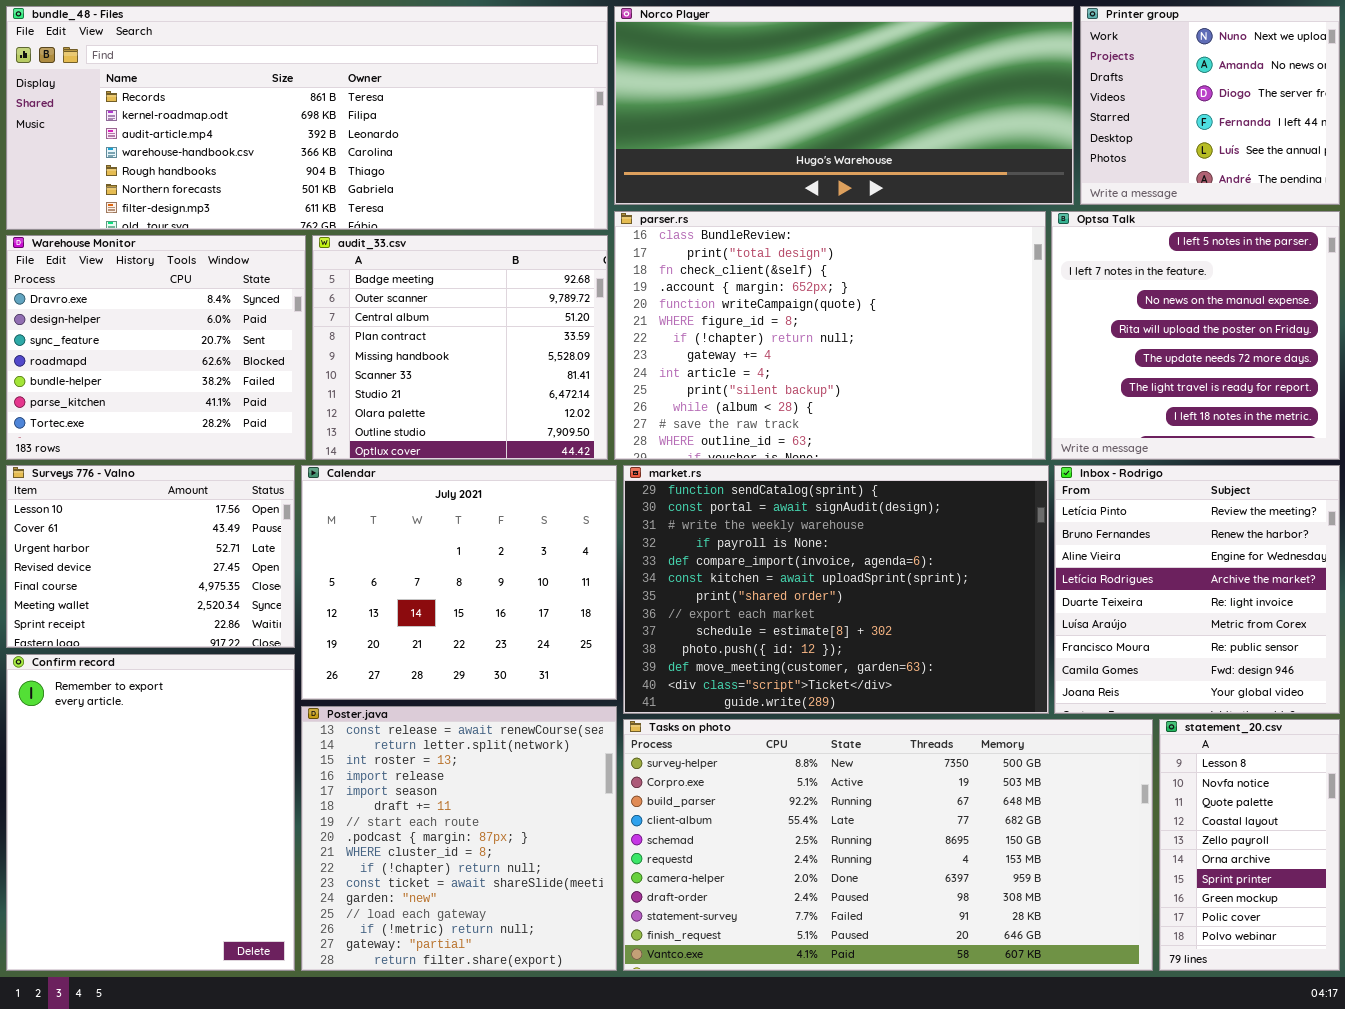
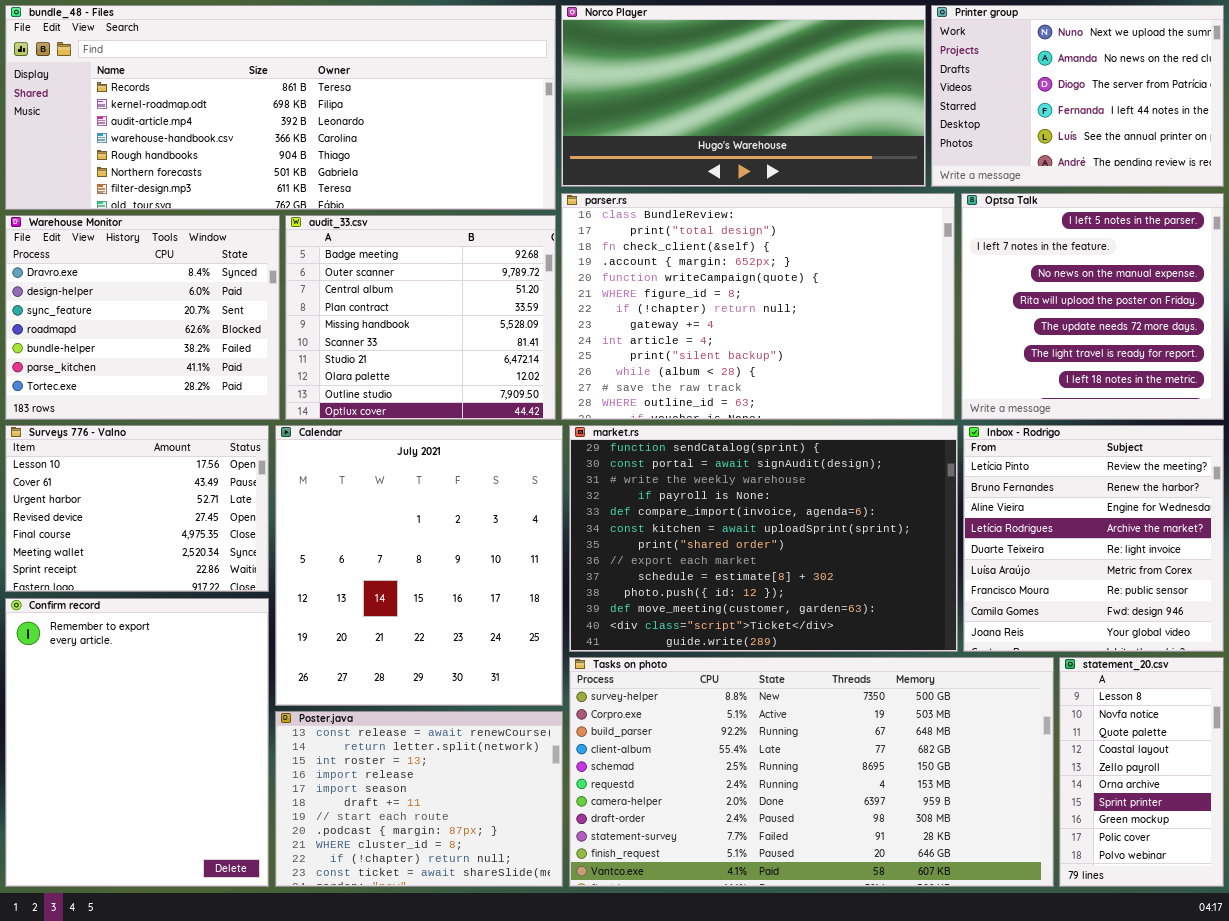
Norco Player: [614,6,1074,205] -> [561,5,926,187], resized
Printer group: [1080,6,1340,205] -> [931,5,1224,187], resized
Calendar: [301,465,617,700] -> [275,425,563,706], resized
Poster.java: [301,706,617,971] -> [275,711,563,887], resized

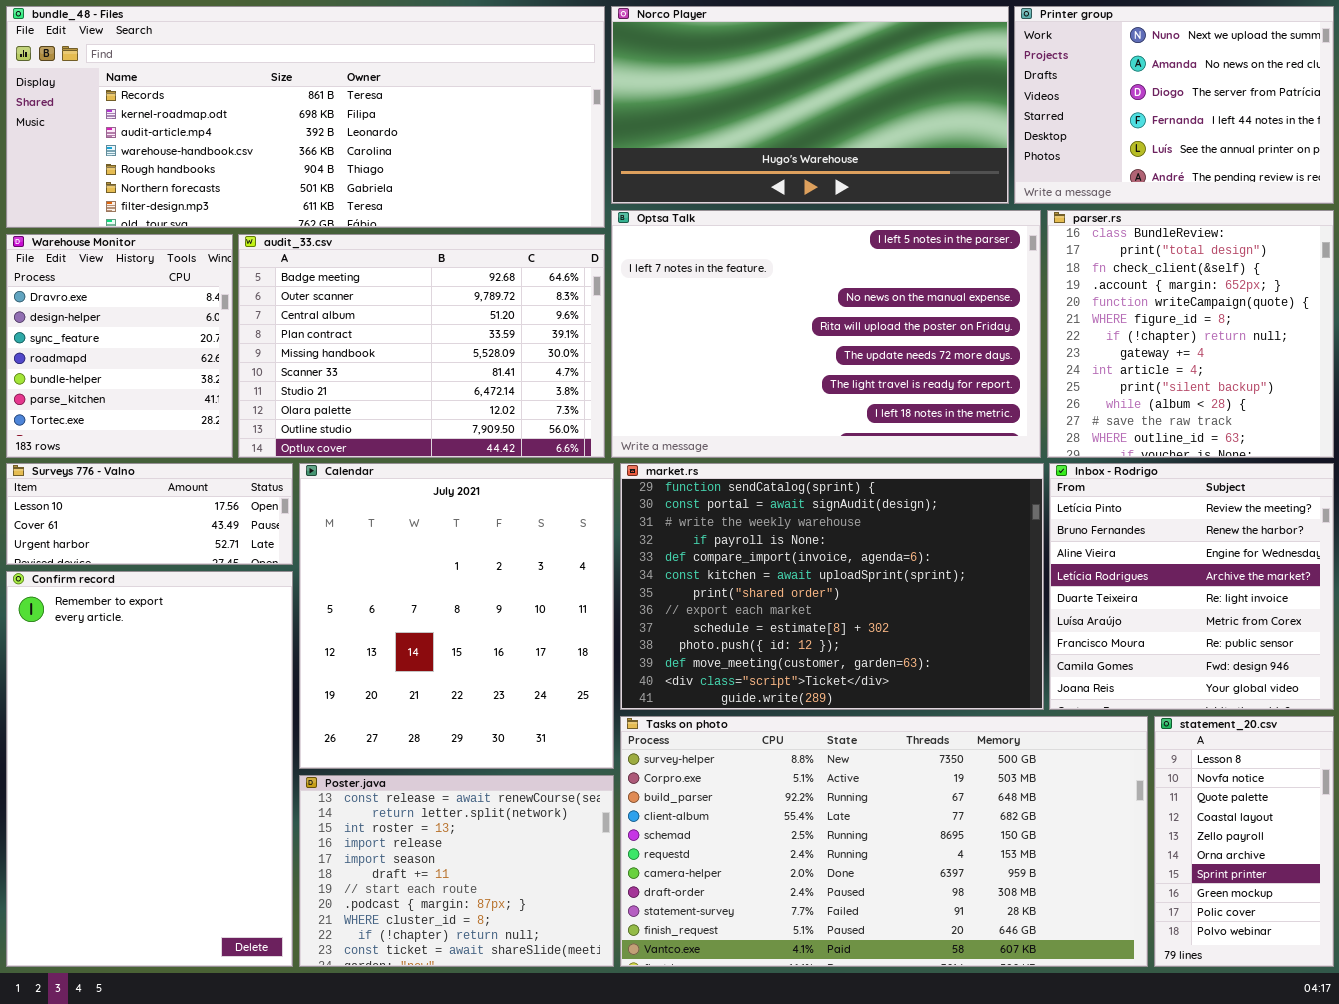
parser.rs: [561,193,955,420] -> [1047,210,1334,458], moved, resized
Optsa Talk: [961,193,1224,420] -> [611,210,1041,458], moved, resized
Warehouse Monitor: [5,215,280,420] -> [6,234,233,458], resized
audit_33.csv: [285,215,556,420] -> [238,234,605,458], resized
Surveys 776 - Valno: [5,425,269,592] -> [6,463,293,565], resized
Confirm record: [5,598,269,887] -> [6,571,293,967], resized

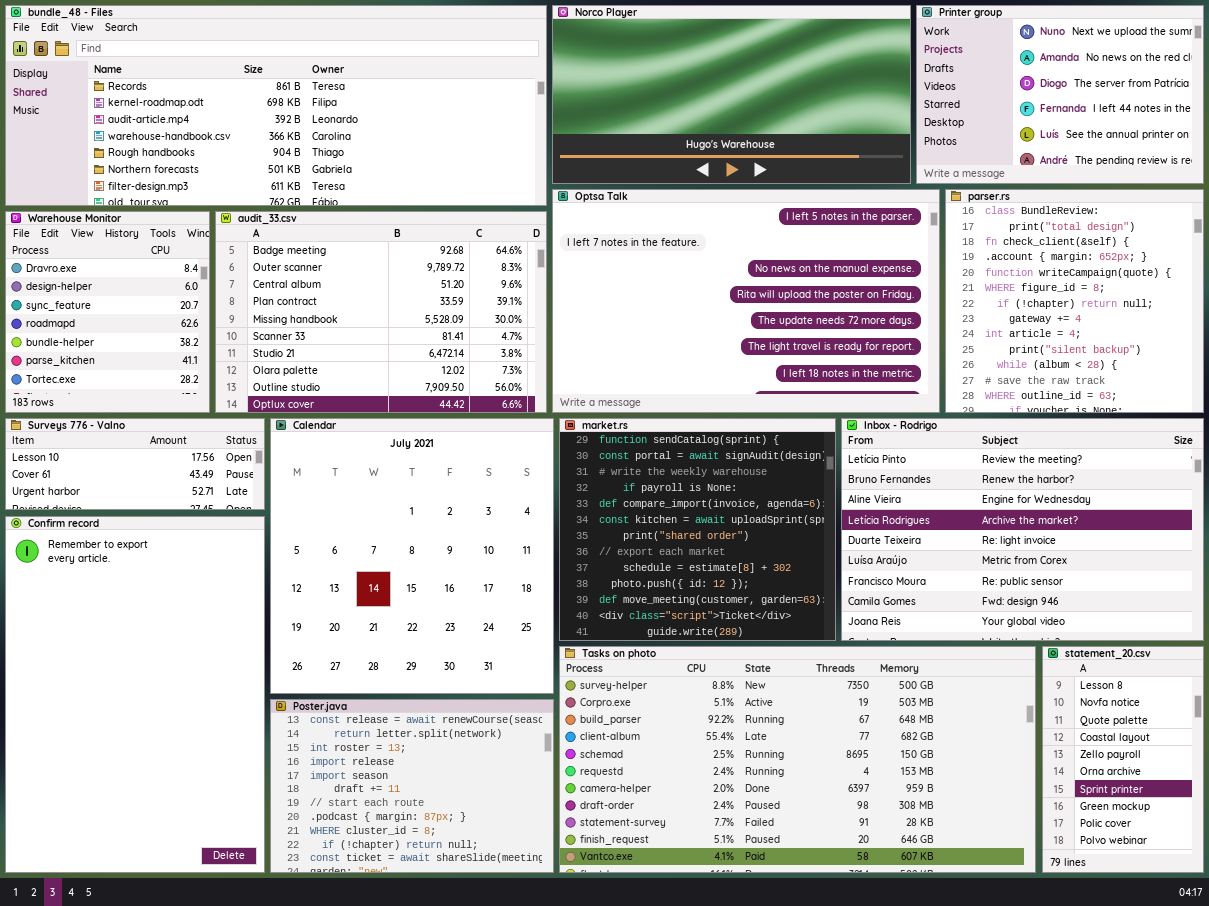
market.rs: [620,463,1044,710] -> [559,418,836,641], resized
Inbox - Rodrigo: [1049,463,1334,710] -> [841,418,1204,641], resized

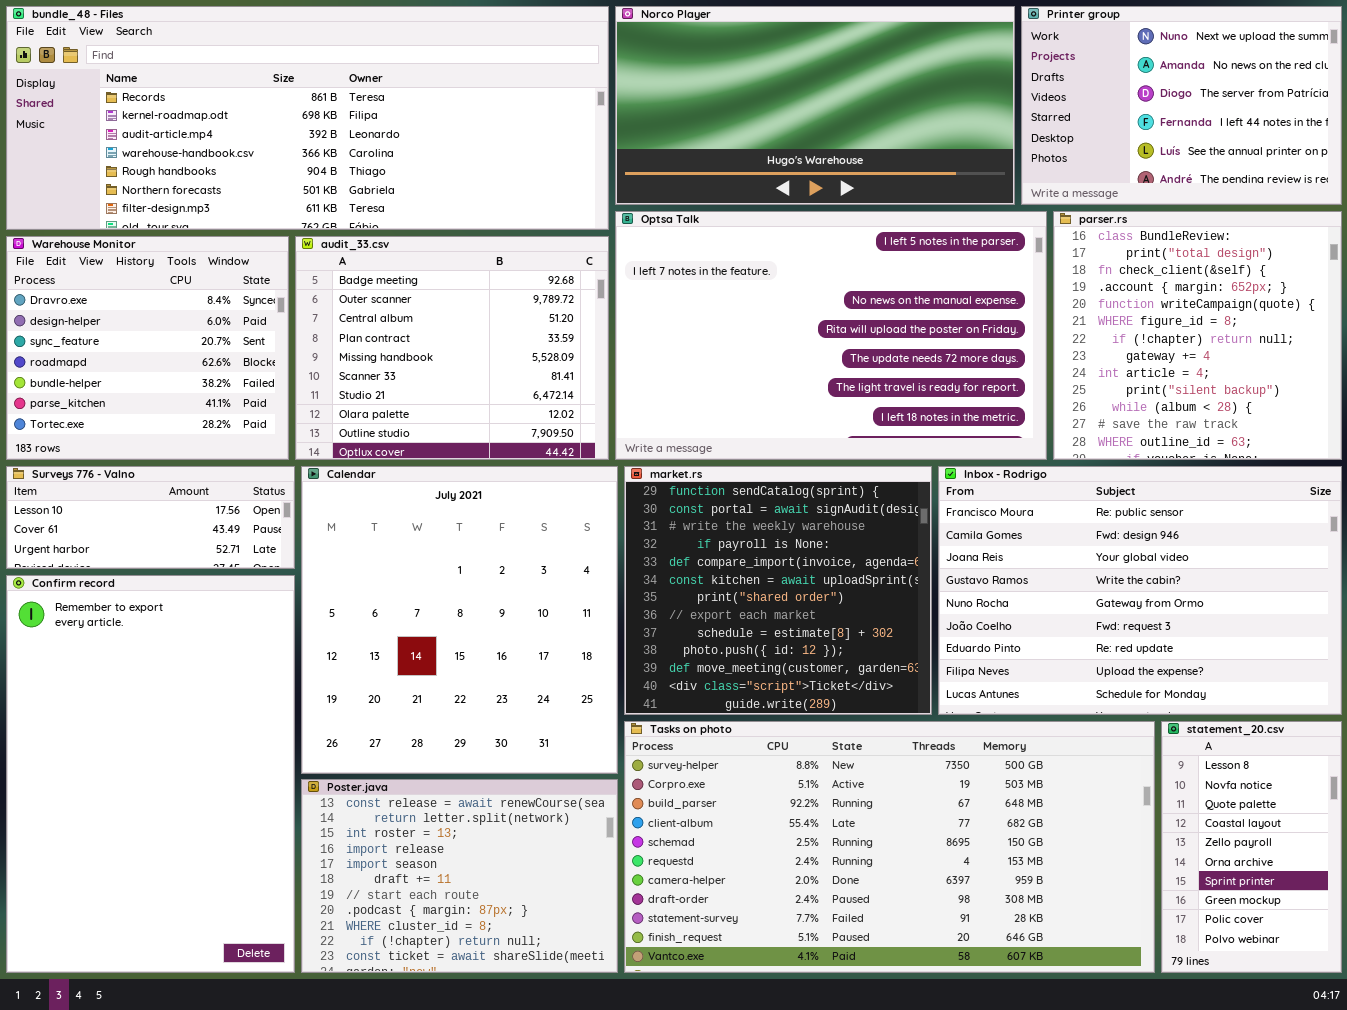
Warehouse Monitor: [5,211,210,413] -> [6,236,289,460], resized
audit_33.csv: [215,211,547,413] -> [295,236,609,460], resized
Inbox - Rodrigo: [841,418,1204,641] -> [938,466,1342,715], scrolled down 6 rows

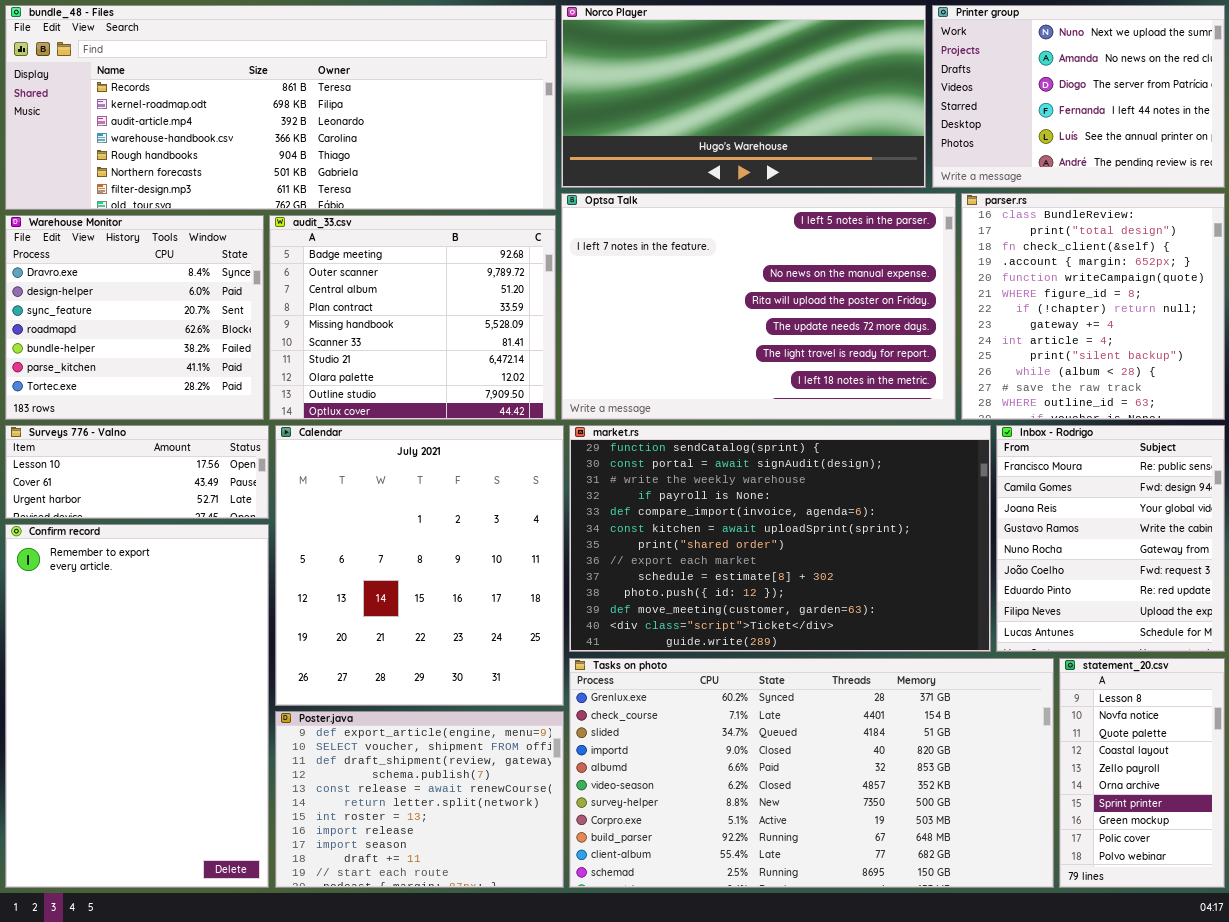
market.rs: [624,466,932,715] -> [569,425,991,652], resized
Inbox - Rodrigo: [938,466,1342,715] -> [996,425,1225,652], resized
Tasks on photo: [624,721,1155,973] -> [569,658,1054,888], scrolled up 6 rows
Poster.java: [301,779,618,973] -> [275,711,564,888], scrolled up 4 rows

